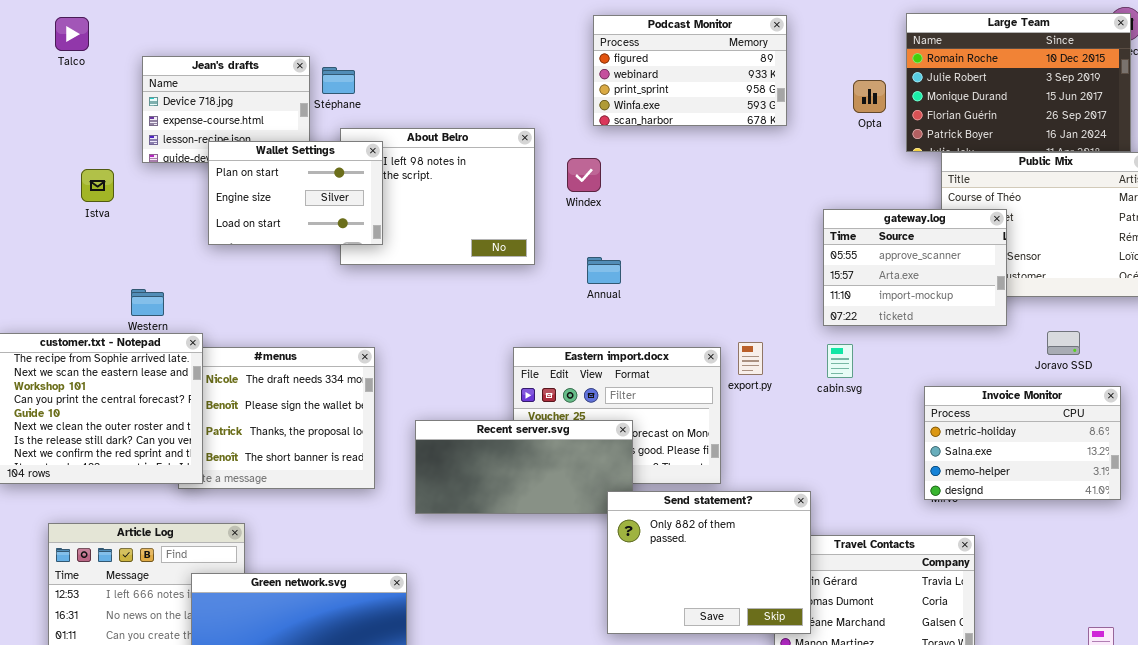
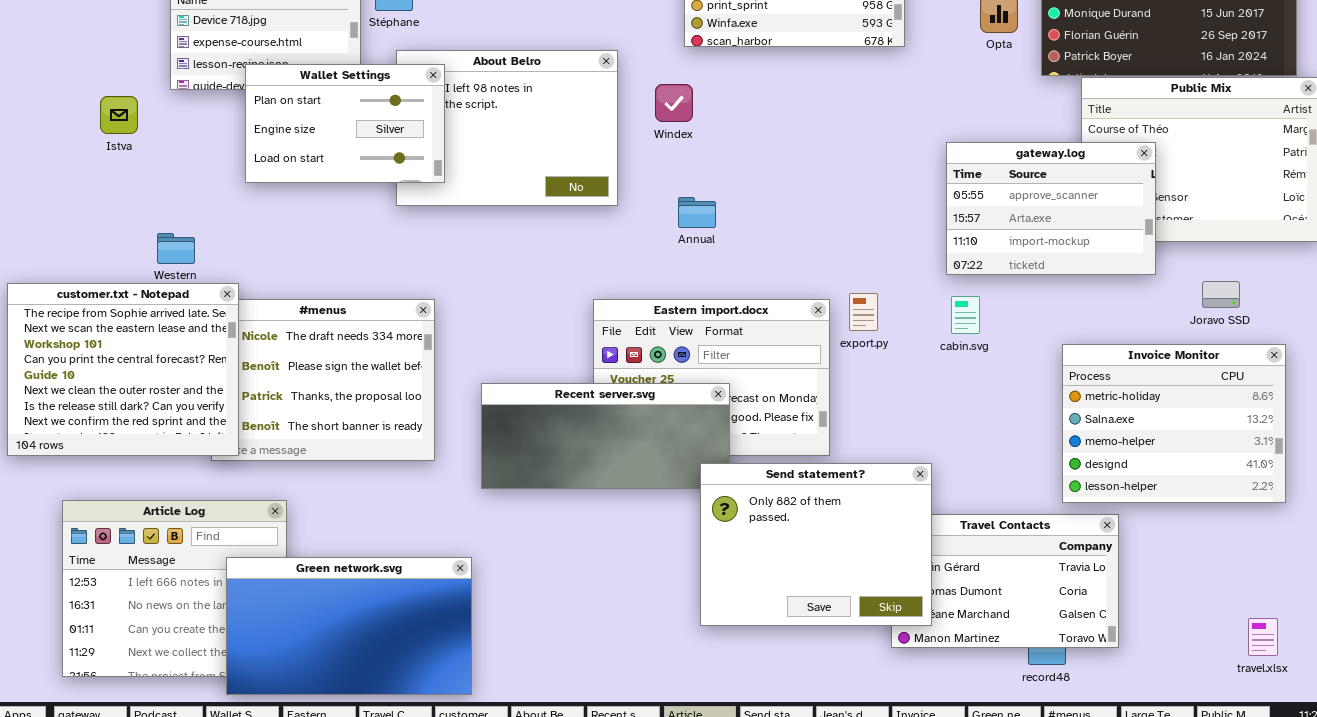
Invoice Monitor: [924,386,1121,500] -> [1062,344,1286,503], resized

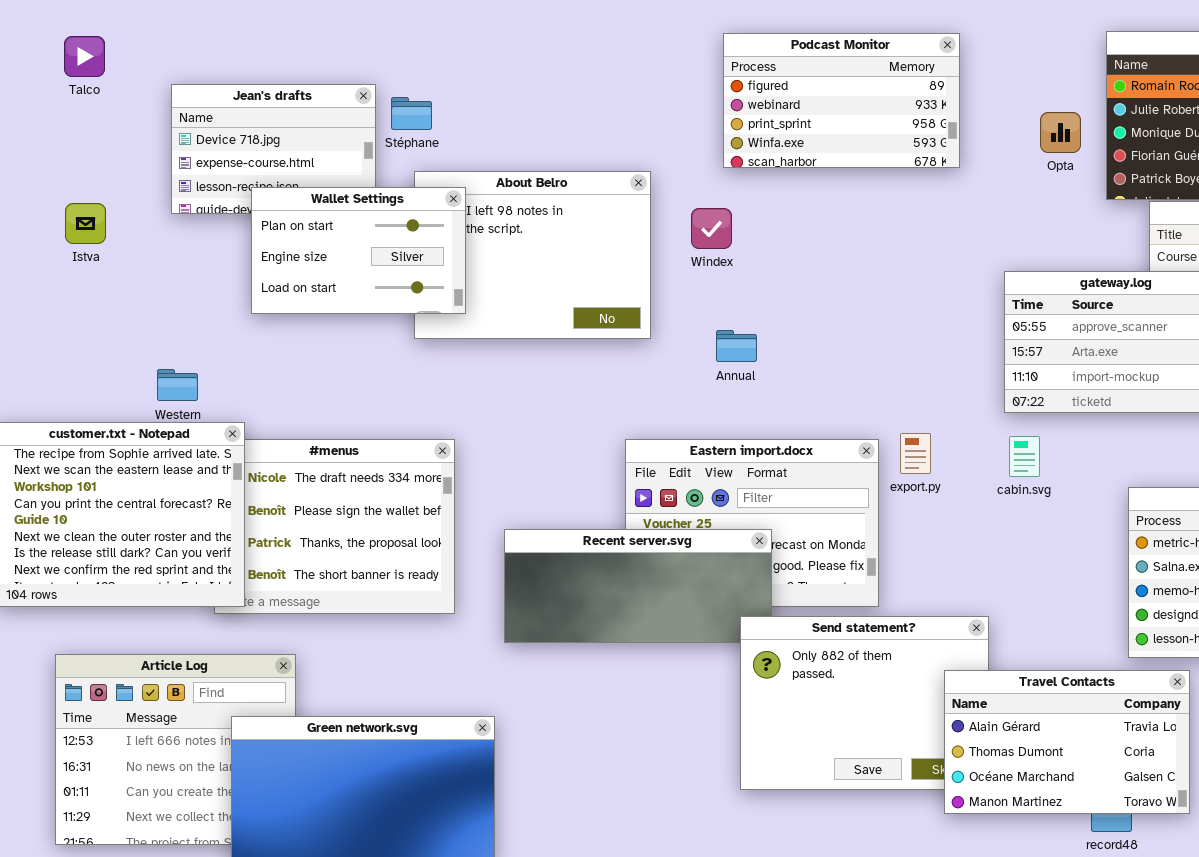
Istva: [100,96,138,134] -> [65,203,106,244], moved
Travel Contacts: [891,514,1119,648] -> [944,670,1190,814], raised

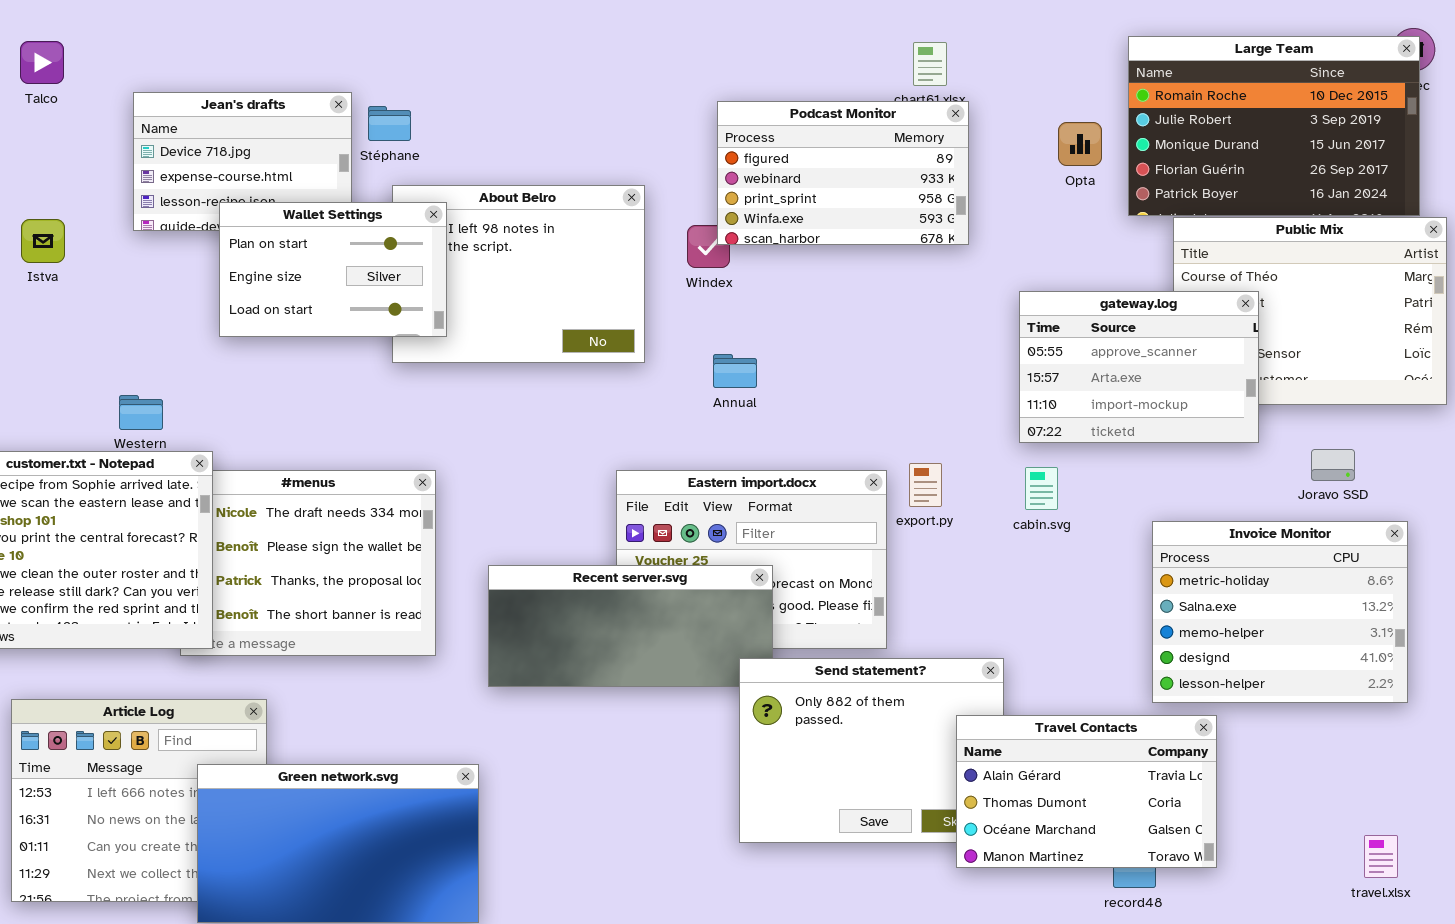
Podcast Monitor: [723,33,960,168] -> [717,101,969,245], moved

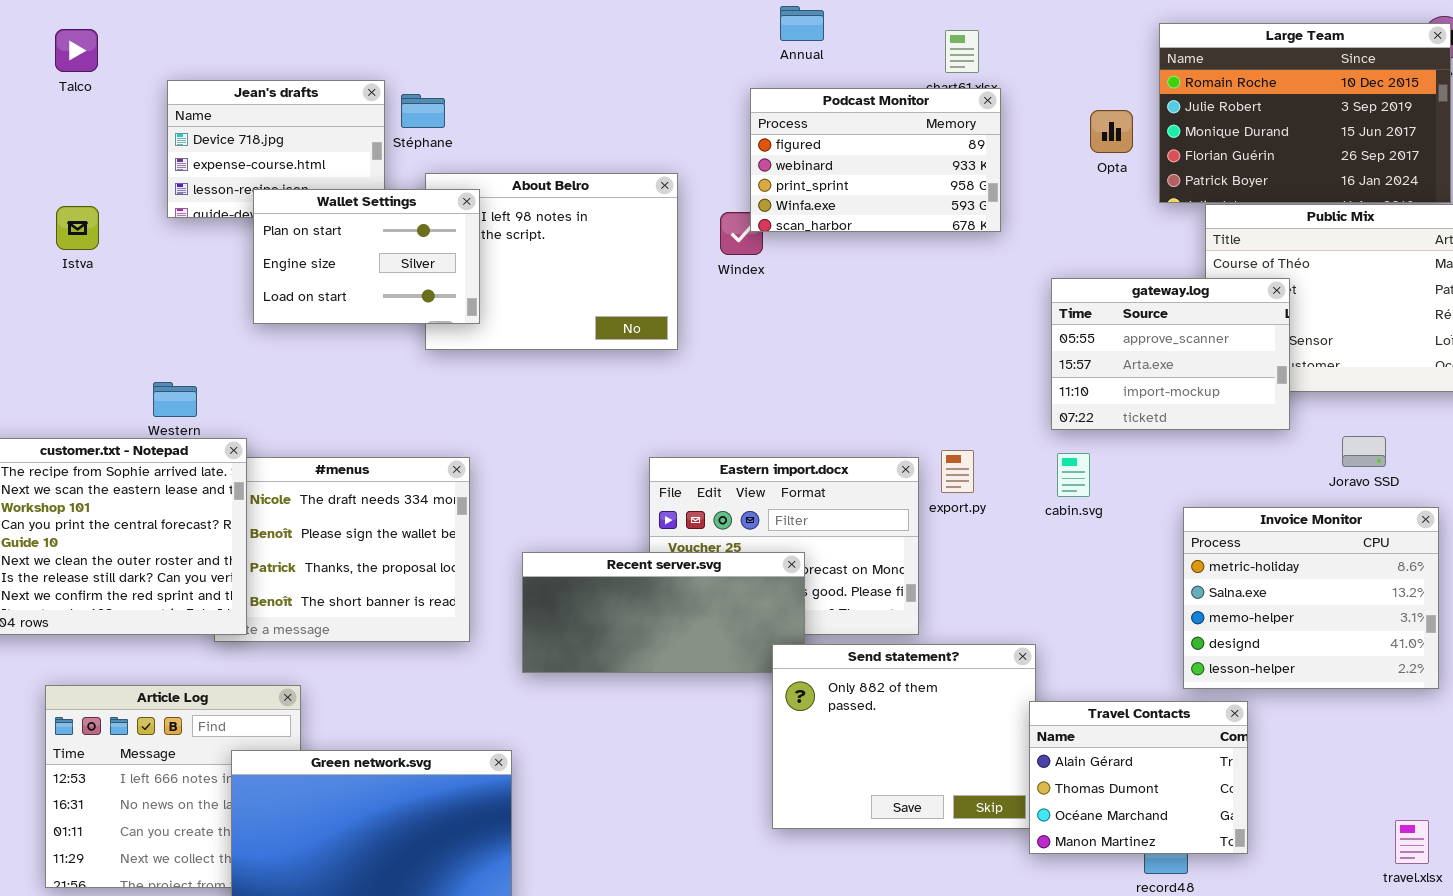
Annual: [713,354,757,388] -> [780,6,824,41], moved
Travel Contacts: [956,715,1217,868] -> [1029,701,1248,854], resized

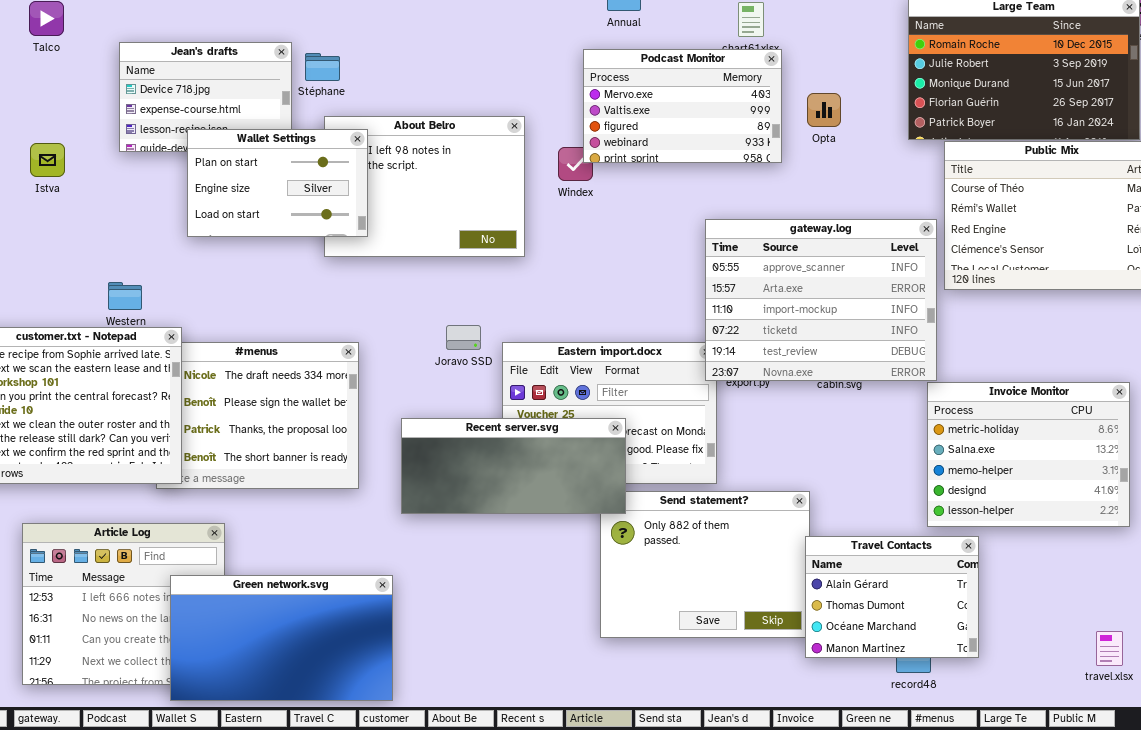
Podcast Monitor: [750,88,1001,232] -> [583,49,782,163], scrolled up 2 rows
Opta: [1090,110,1133,153] -> [807,93,841,127], moved
gateway.log: [1051,278,1290,430] -> [705,219,937,381], moved, resized
Joravo SSD: [1342,436,1386,467] -> [446,325,481,350], moved
Recent server.svg: [522,552,805,673] -> [401,418,626,514], raised

